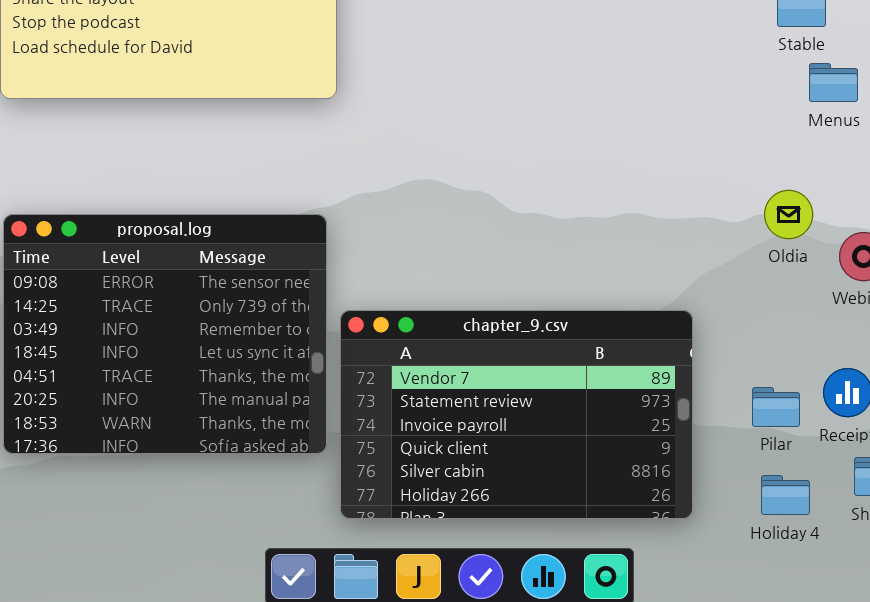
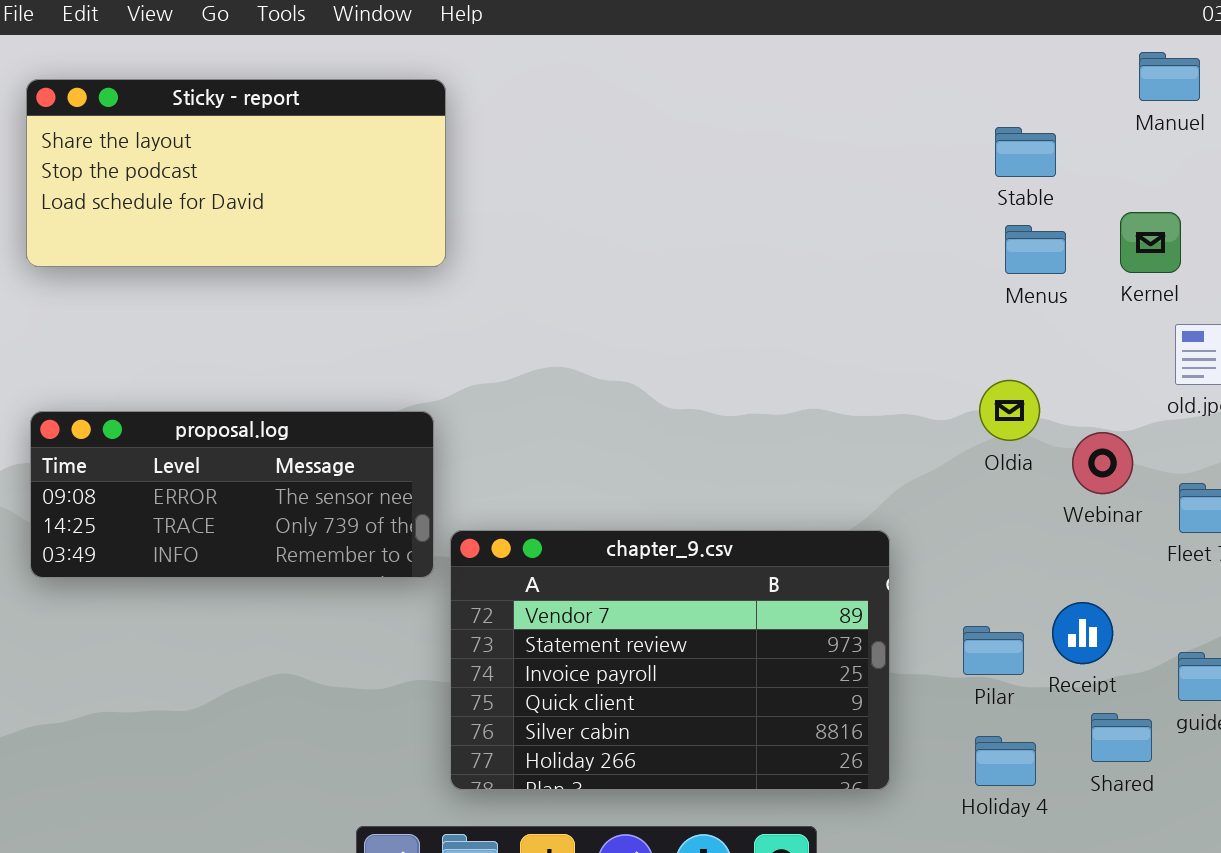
Menus: [809,63,858,102] -> [1005,225,1066,274], moved
proposal.log: [3,214,327,454] -> [30,411,434,578], resized

